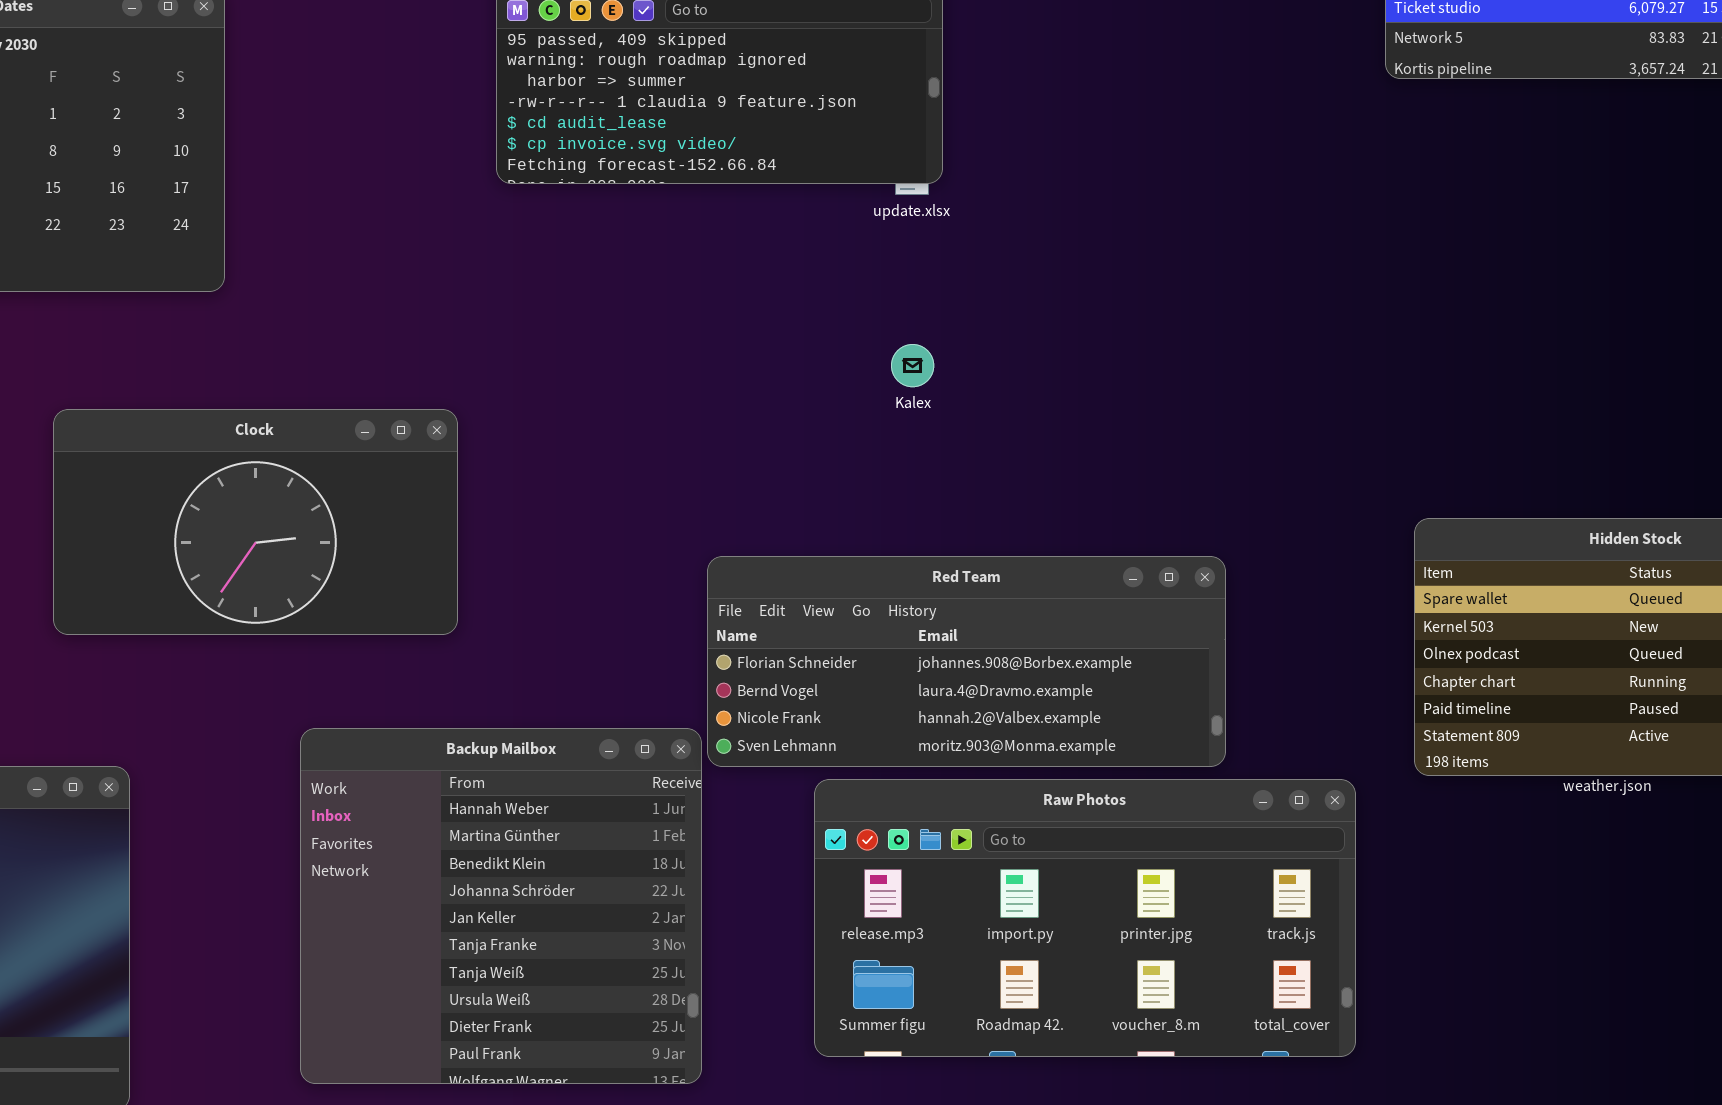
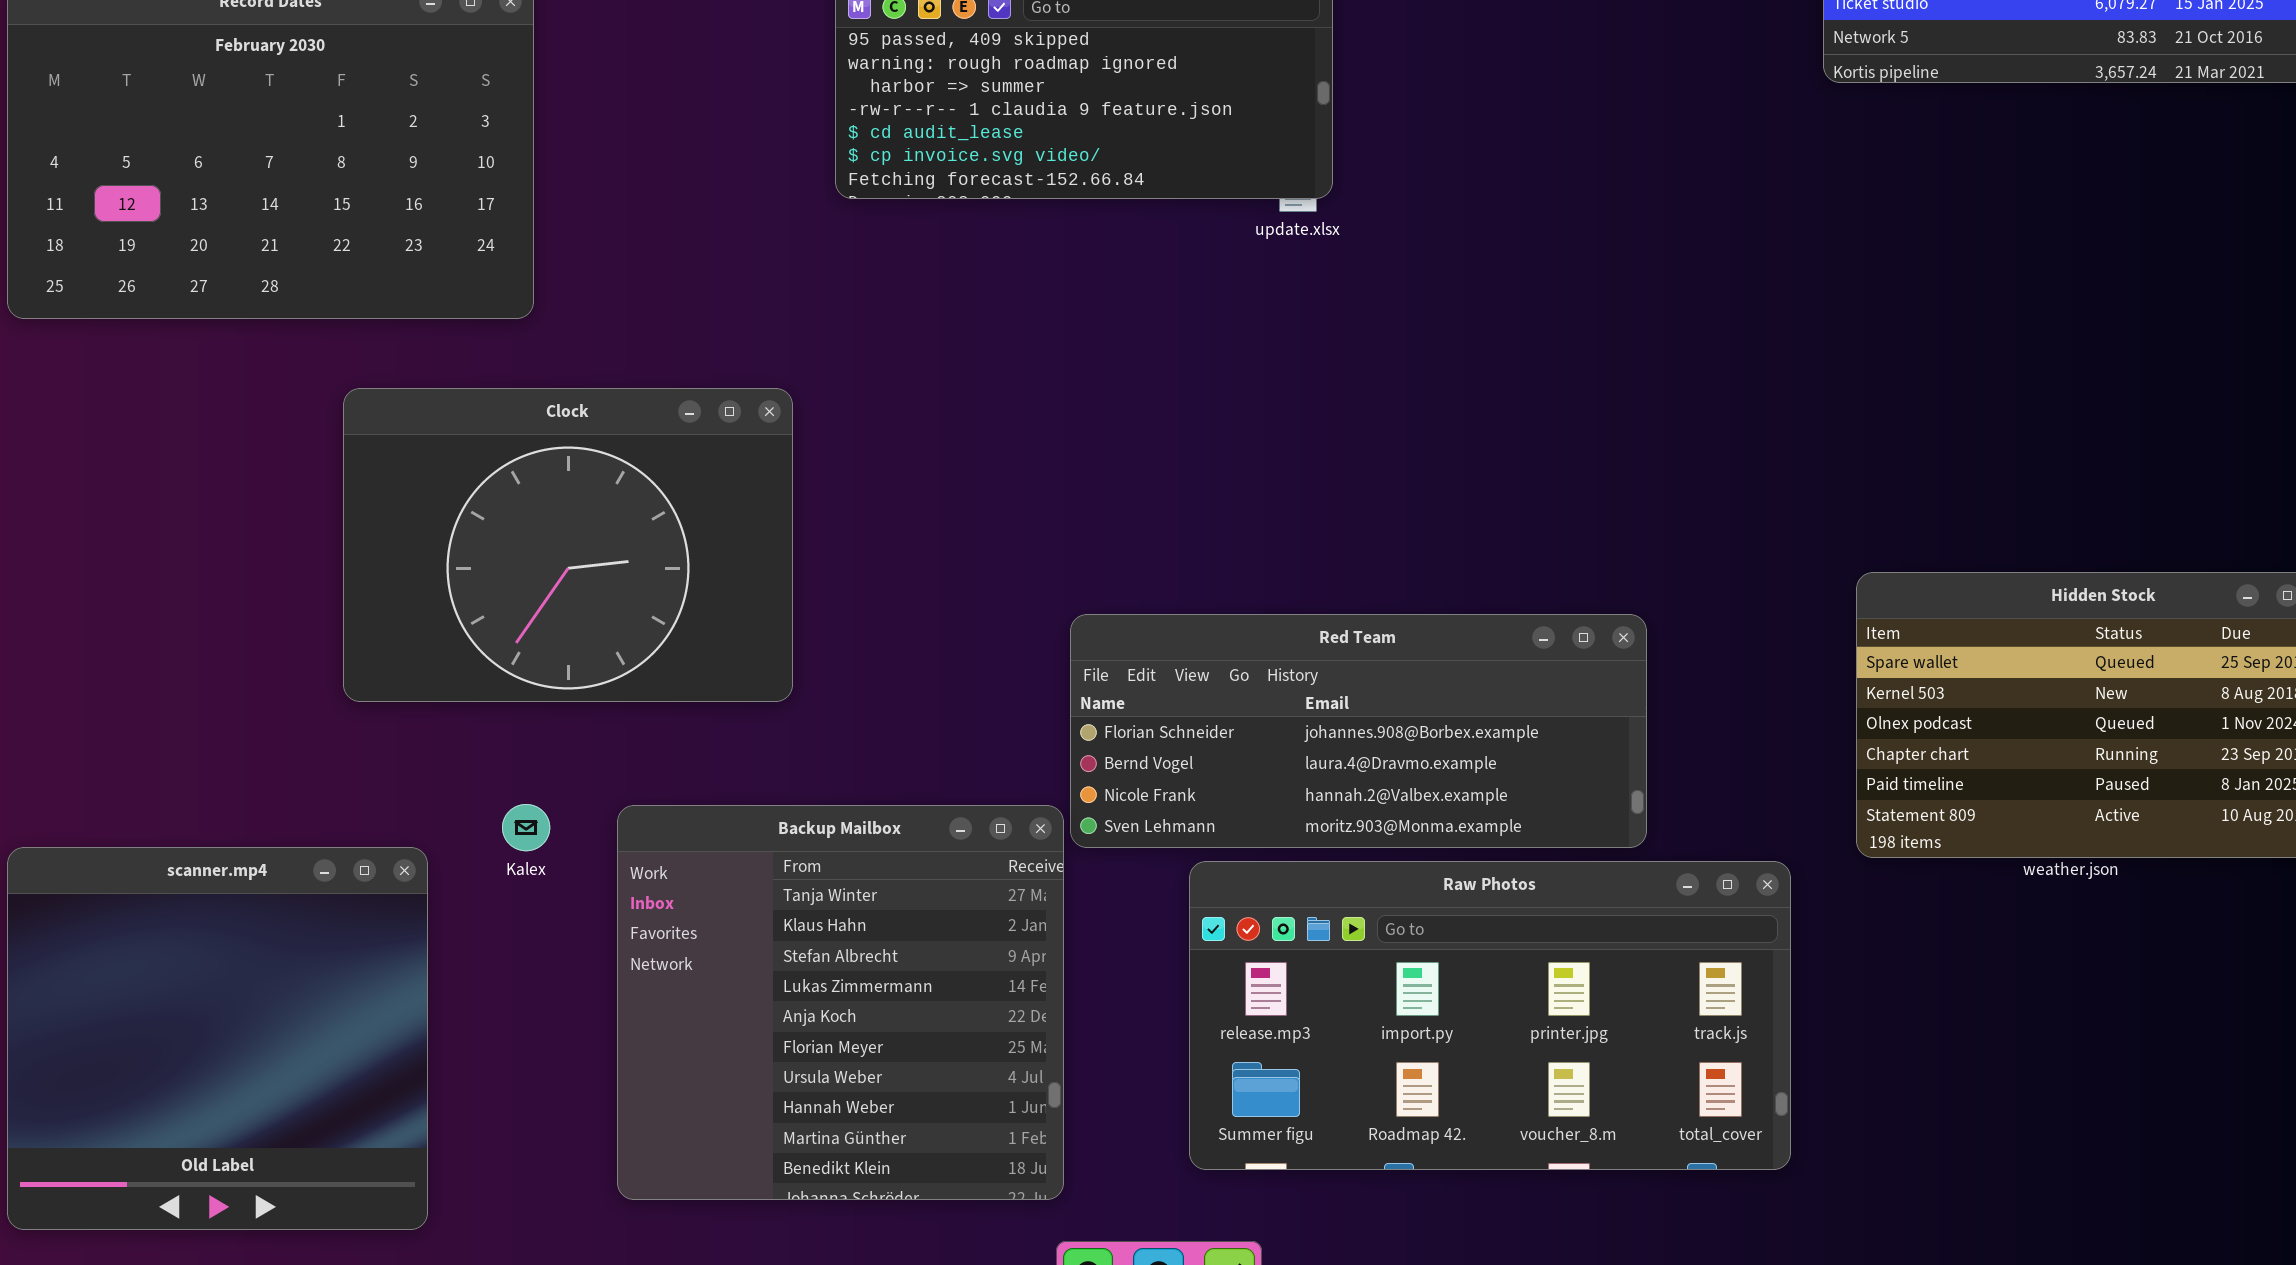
Kalex: [891,344,934,387] -> [502,804,550,851], moved
Clock: [53,409,458,635] -> [343,388,793,702], resized
Backup Mailbox: [300,728,702,1084] -> [617,805,1064,1200], scrolled up 7 rows

